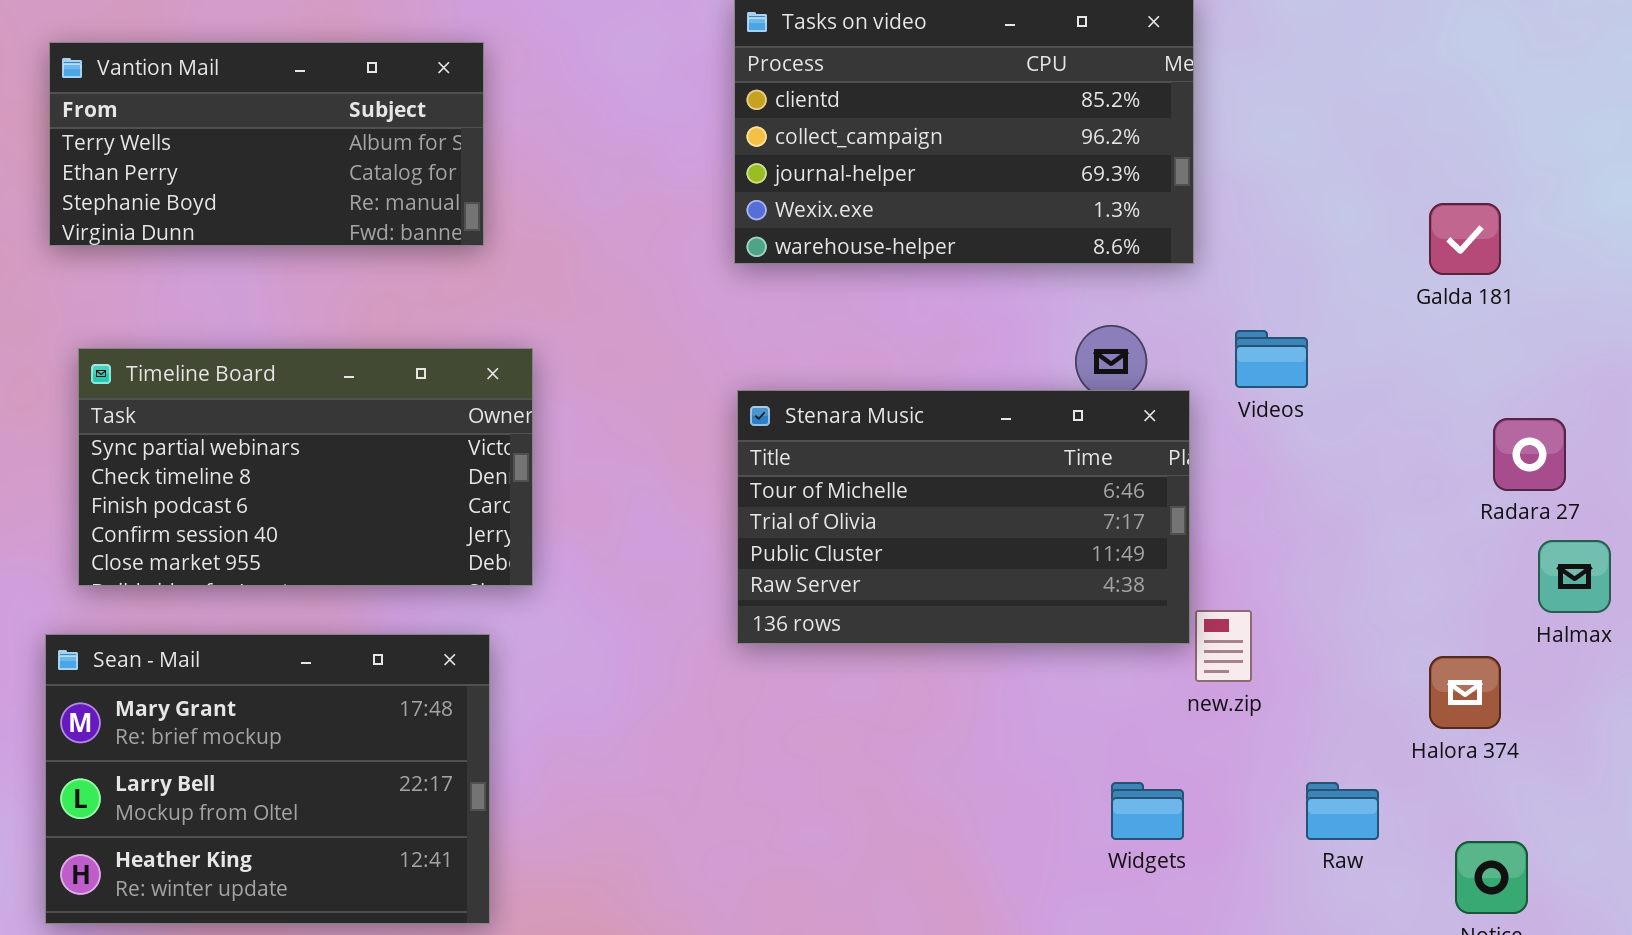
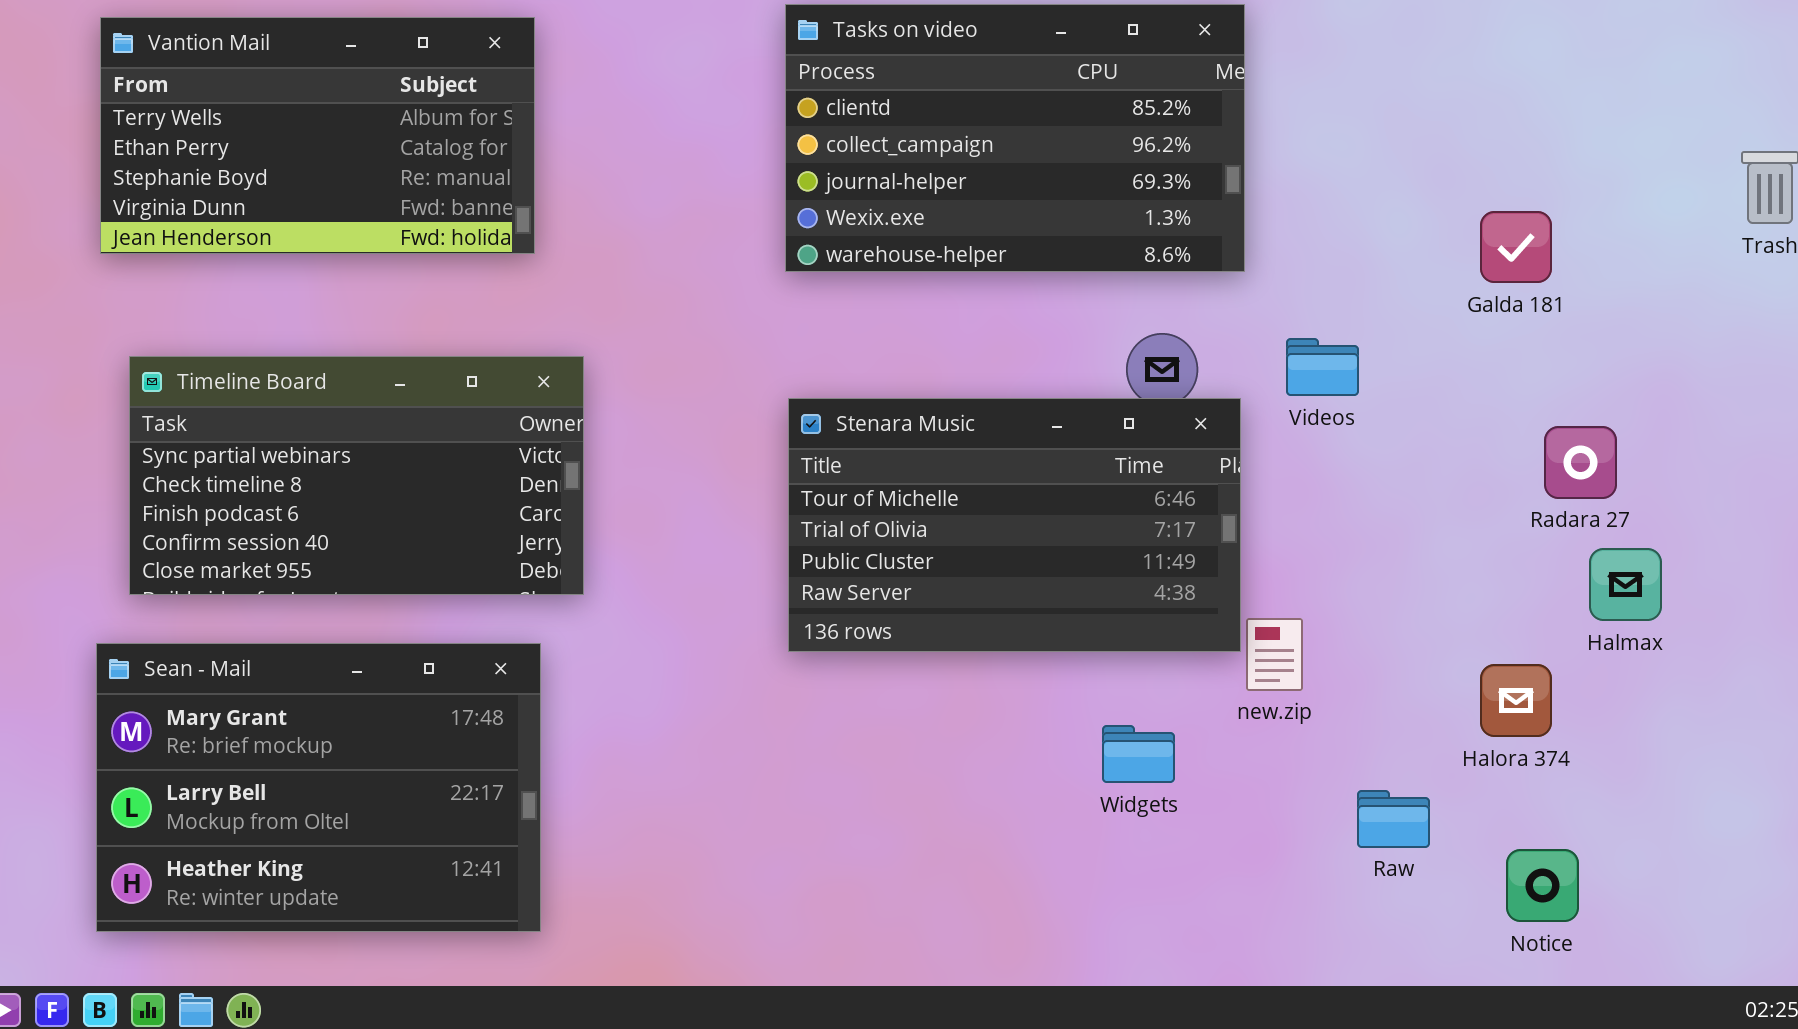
Vantion Mail: [49,42,484,246] -> [100,17,535,254], resized
Widgets: [1111,782,1184,840] -> [1102,725,1175,783], moved

